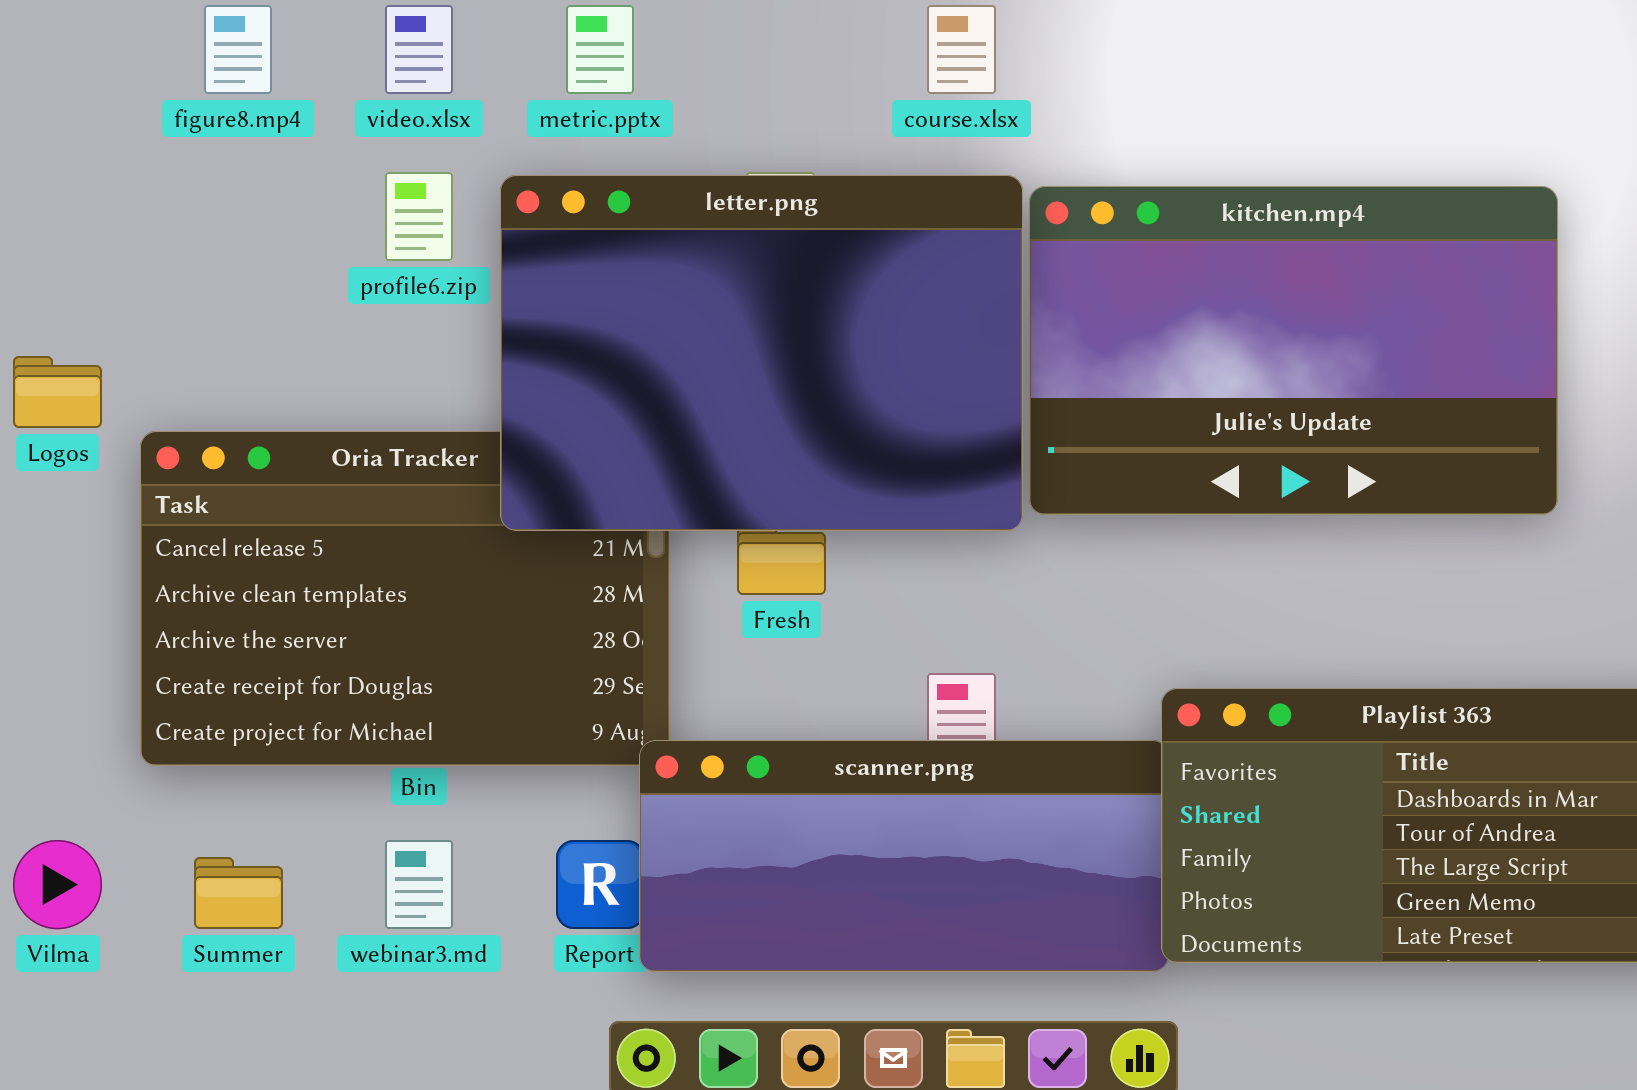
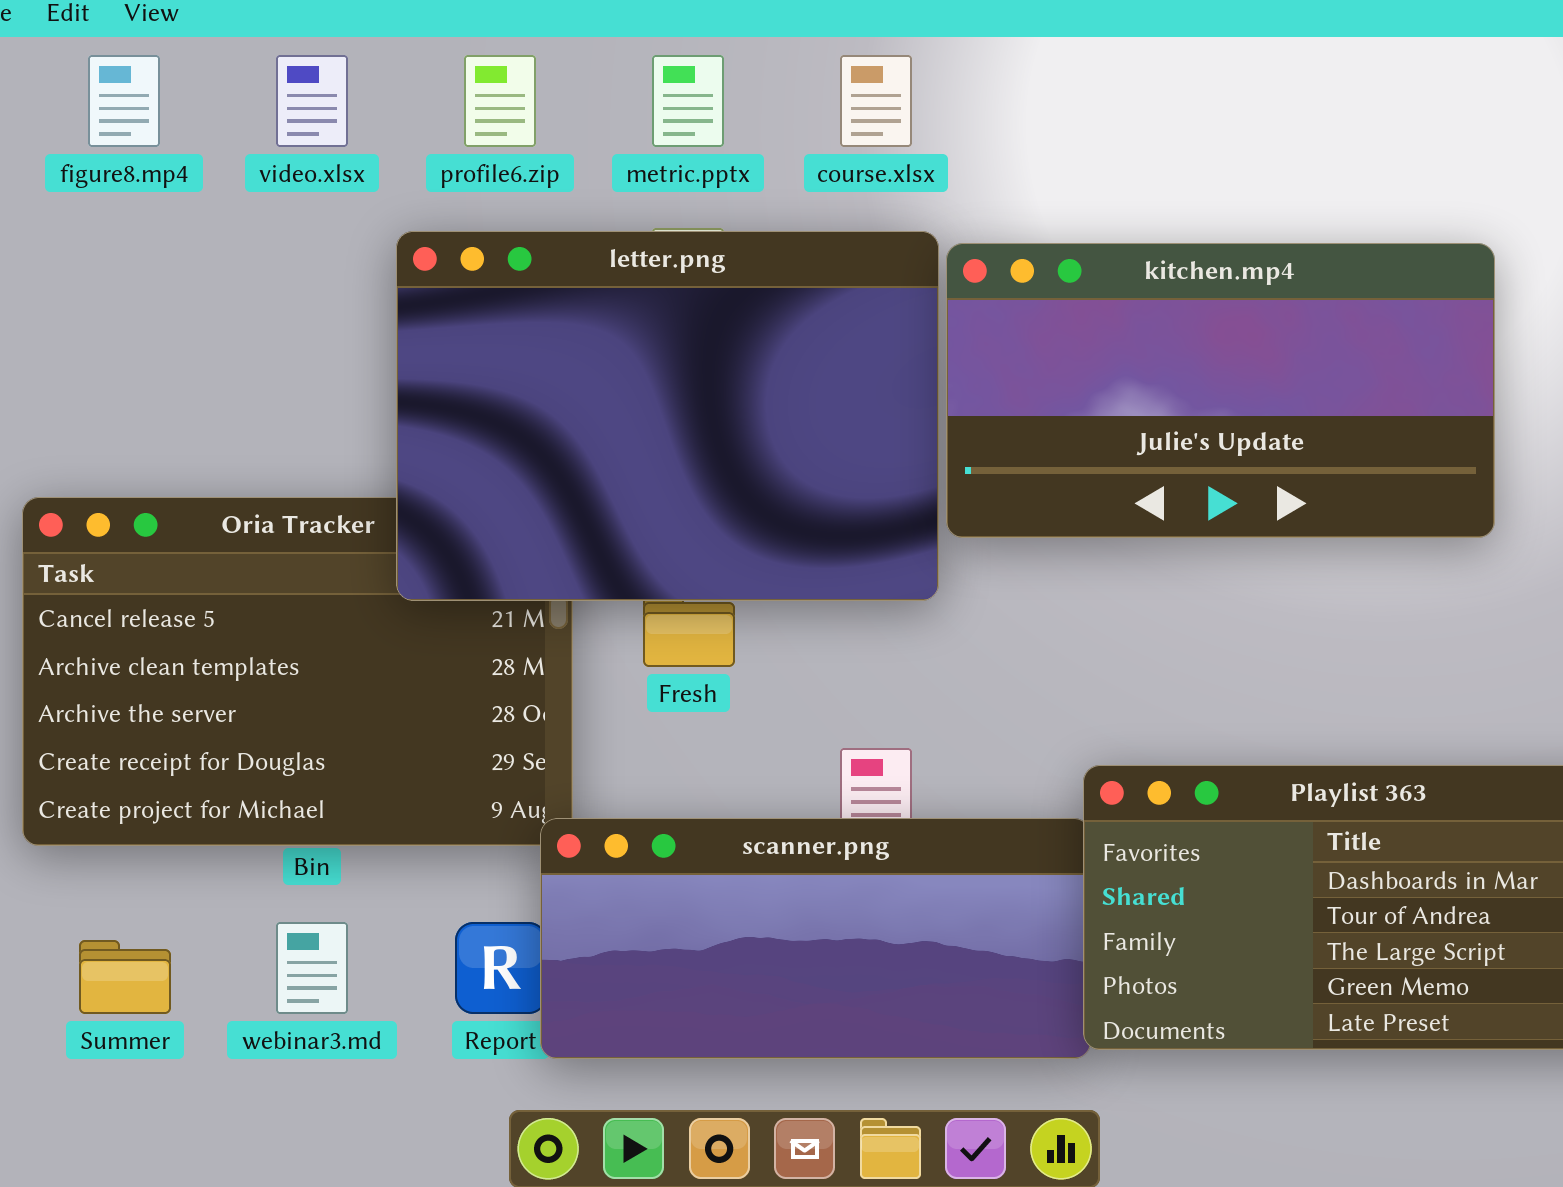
metric.pptx: [566,5,634,94] -> [652,55,724,147], moved
profile6.zip: [385,172,453,261] -> [464,55,536,147], moved
kitchen.mp4: [1029,186,1558,515] -> [946,243,1495,538], resized

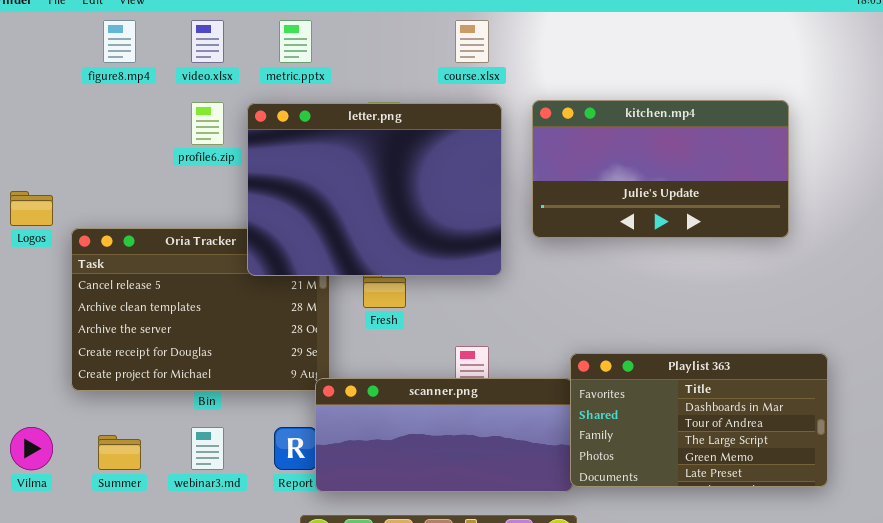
profile6.zip: [464,55,536,147] -> [191,102,224,145], moved
metric.pptx: [652,55,724,147] -> [279,20,312,63], moved
kitchen.mp4: [946,243,1495,538] -> [532,100,789,238], moved

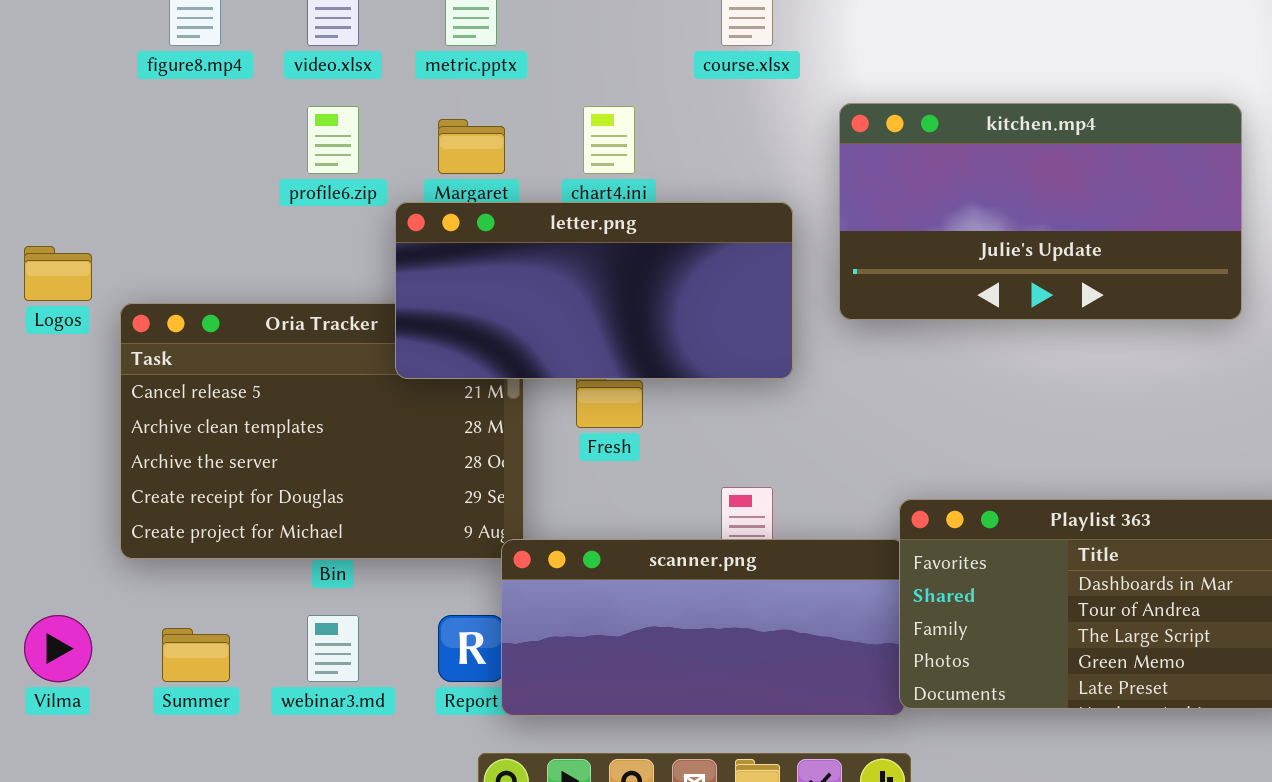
letter.png: [247,103,502,276] -> [395,202,793,379], resized

